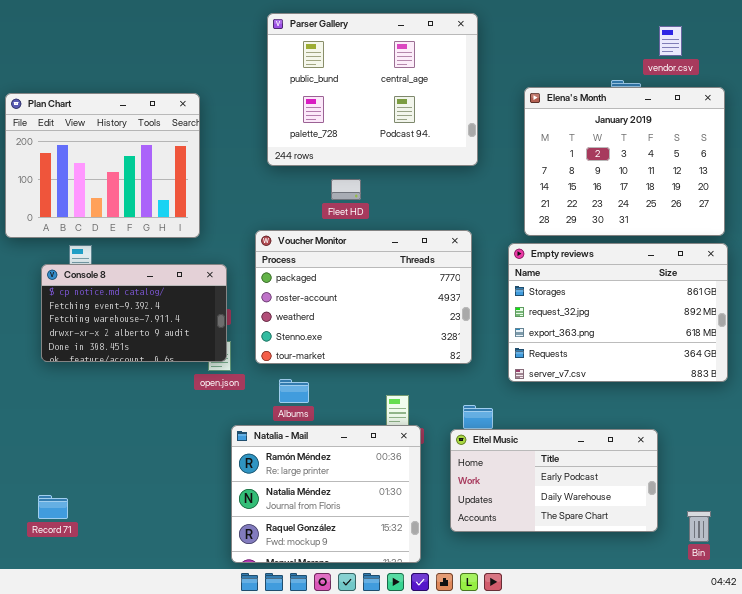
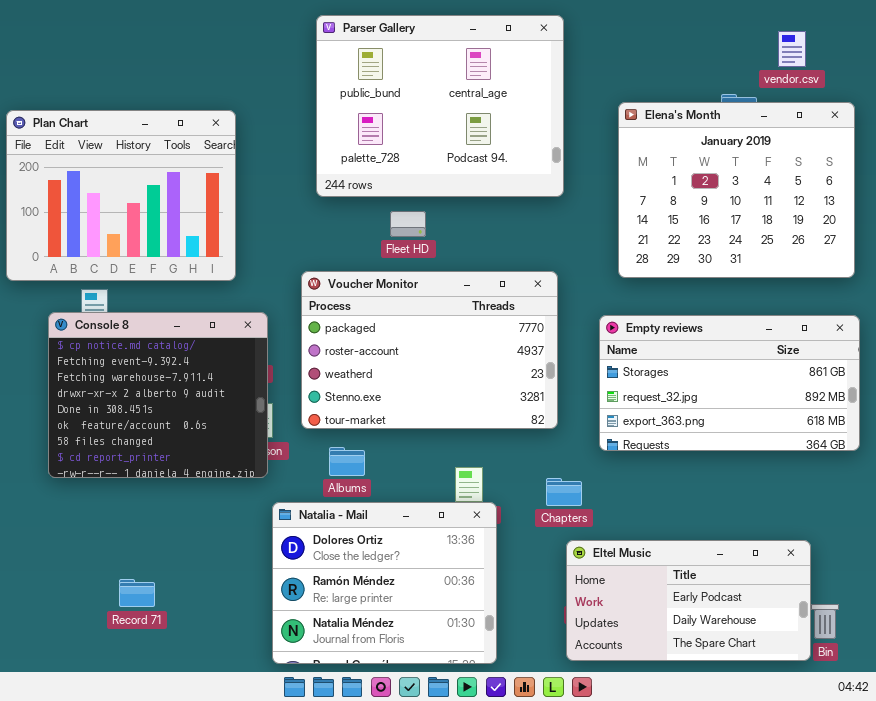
Empty reviews: [508,243,728,382] -> [599,315,860,451], resized
Console 8: [41,264,227,362] -> [48,312,268,478], resized
Natalia - Mail: [231,425,421,563] -> [272,502,497,664], scrolled up 1 row
Eltel Music: [450,429,658,532] -> [566,540,811,661], moved
Record 71: [38,495,68,519] -> [119,579,155,607], moved

